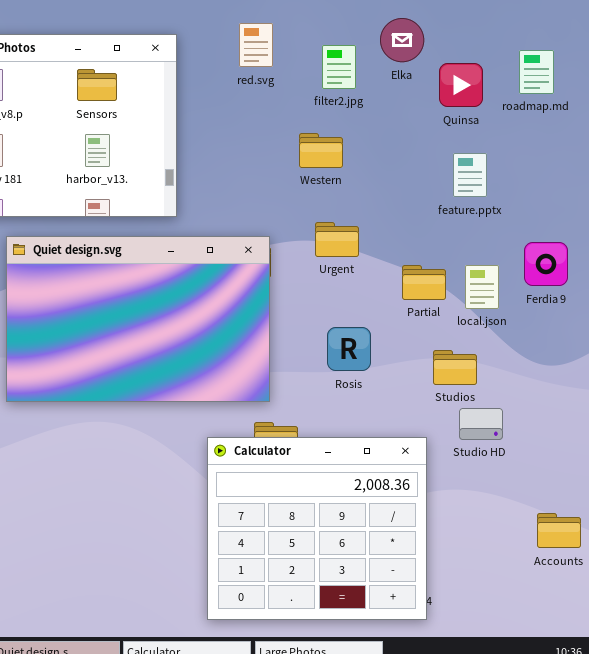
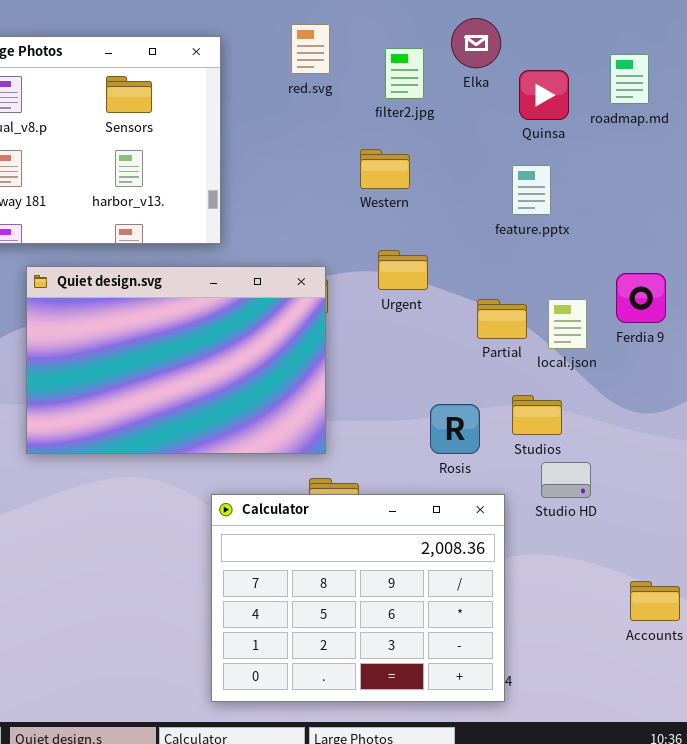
feature.pptx: [453,153,487,197] -> [512,165,551,215], moved
Rosis: [327,327,371,371] -> [430,404,480,454], moved
Calculator: [207,437,427,620] -> [211,494,505,702], resized

